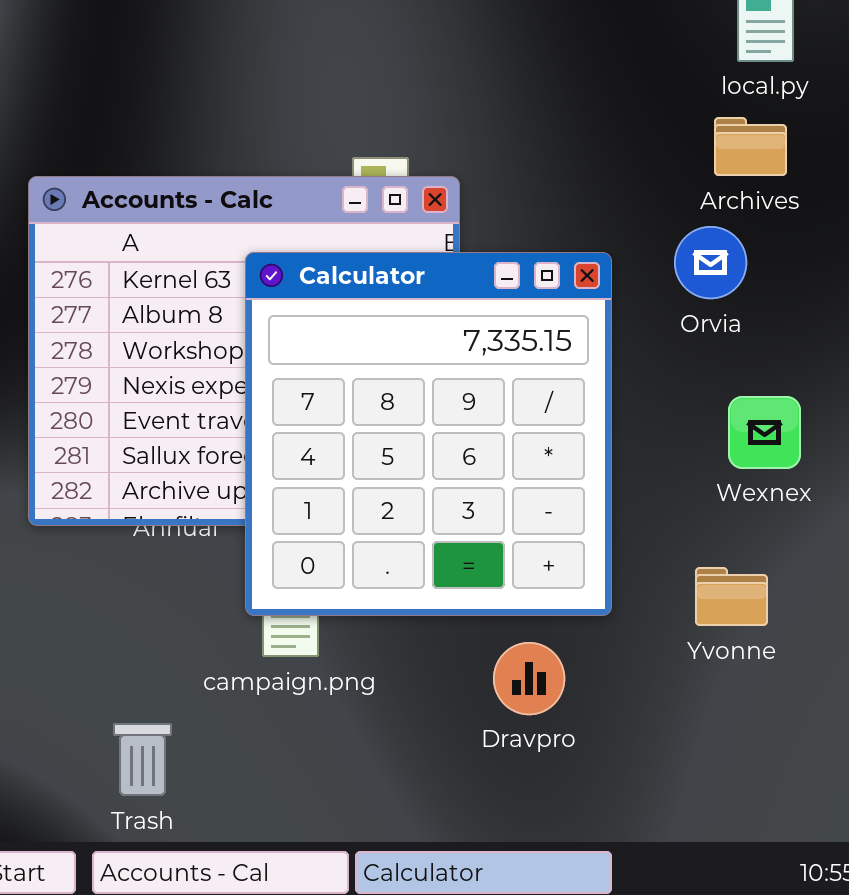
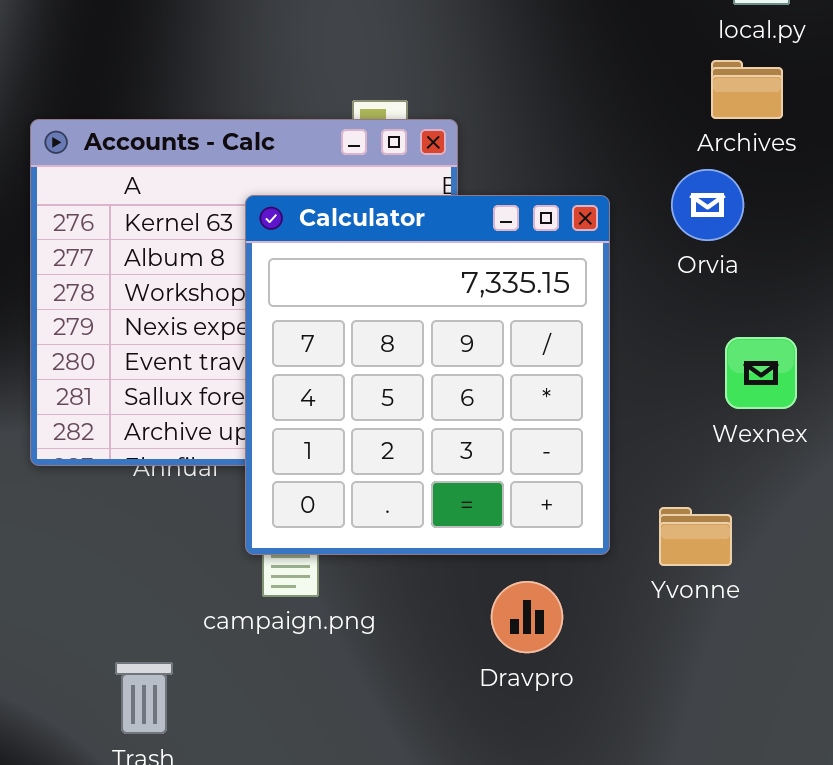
Yvonne: [695,567,768,626] -> [659,507,732,566], moved

